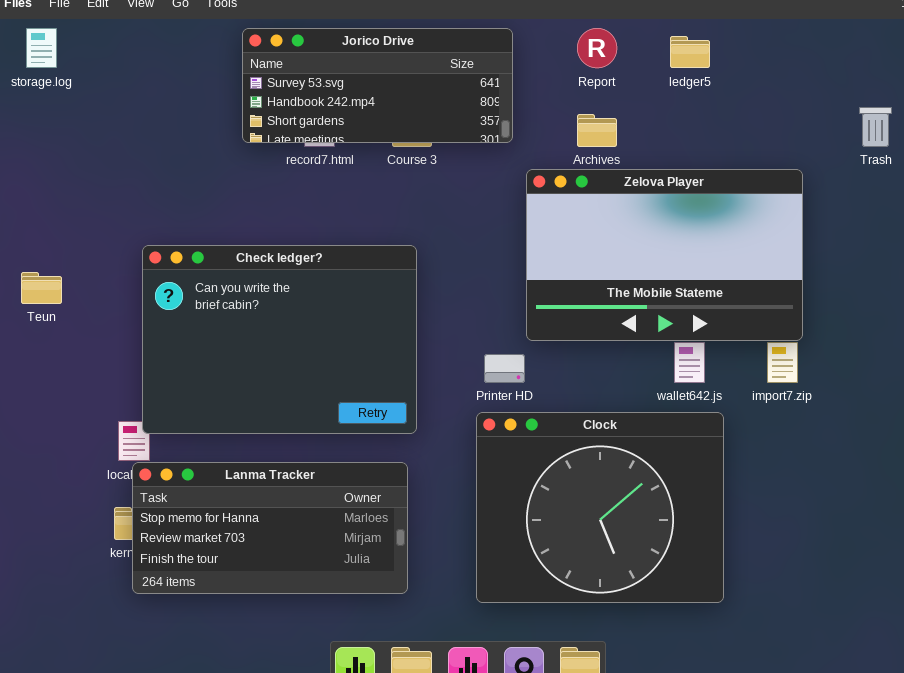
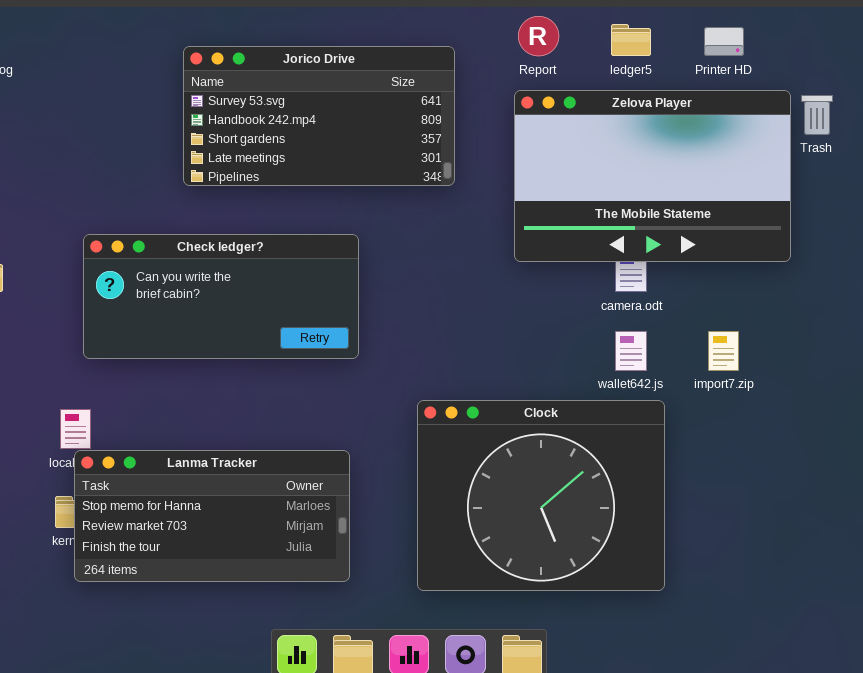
Jorico Drive: [242,28,513,143] -> [183,46,455,186], moved, resized
Zelova Player: [526,169,803,341] -> [514,90,791,262], moved
Check ledger?: [142,245,417,434] -> [83,234,359,359], resized
Printer HD: [484,354,525,383] -> [704,27,744,56], moved

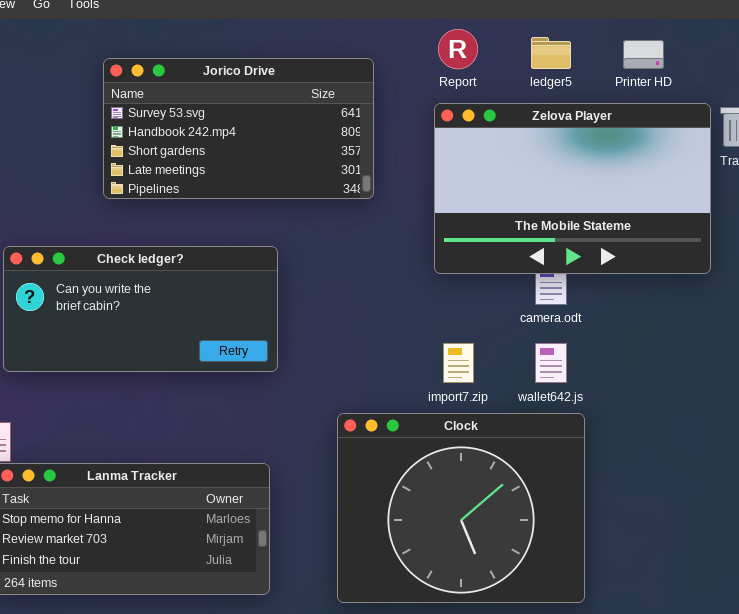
import7.zip: [708,331,739,371] -> [443,343,474,383], moved

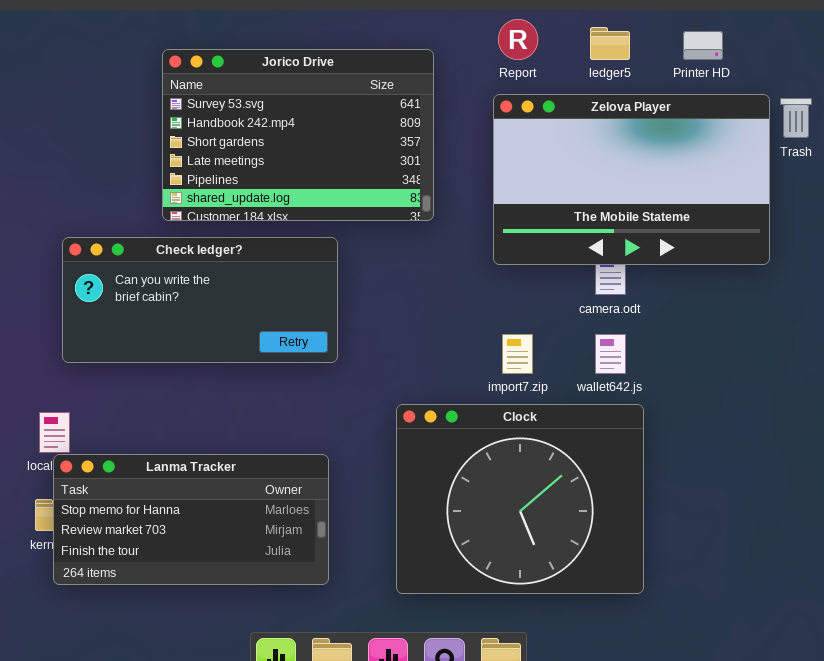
Jorico Drive: [103,58,374,199] -> [162,49,434,221], resized

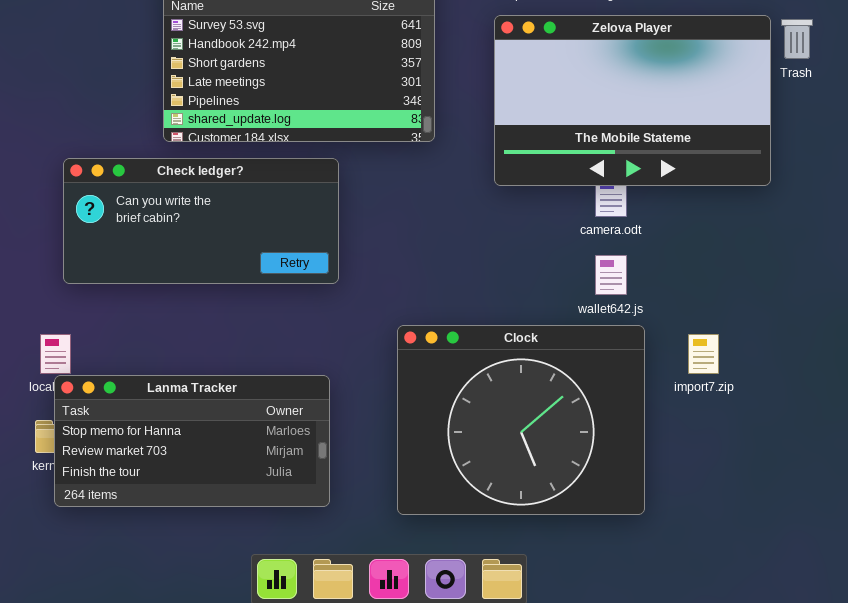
import7.zip: [502,334,533,374] -> [688,334,719,374], moved

